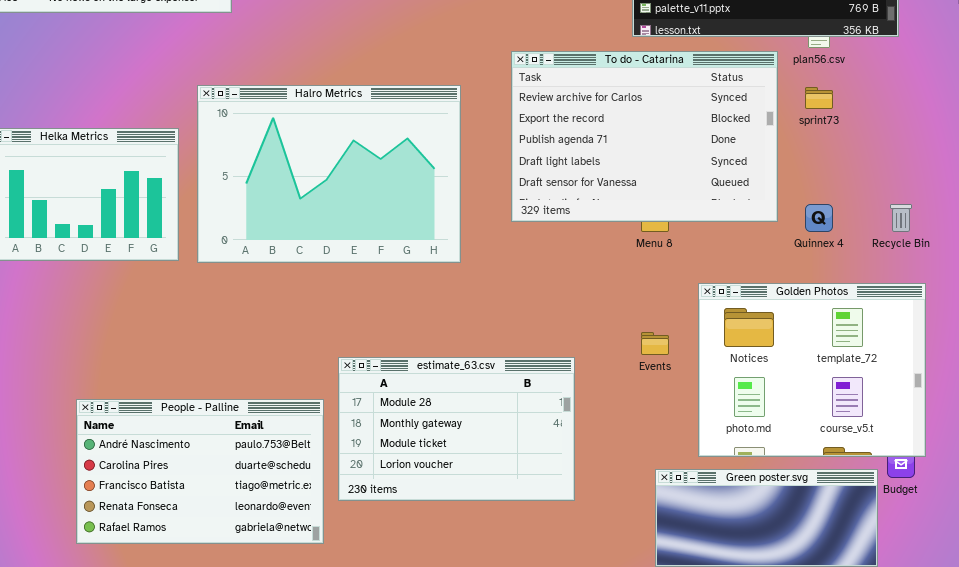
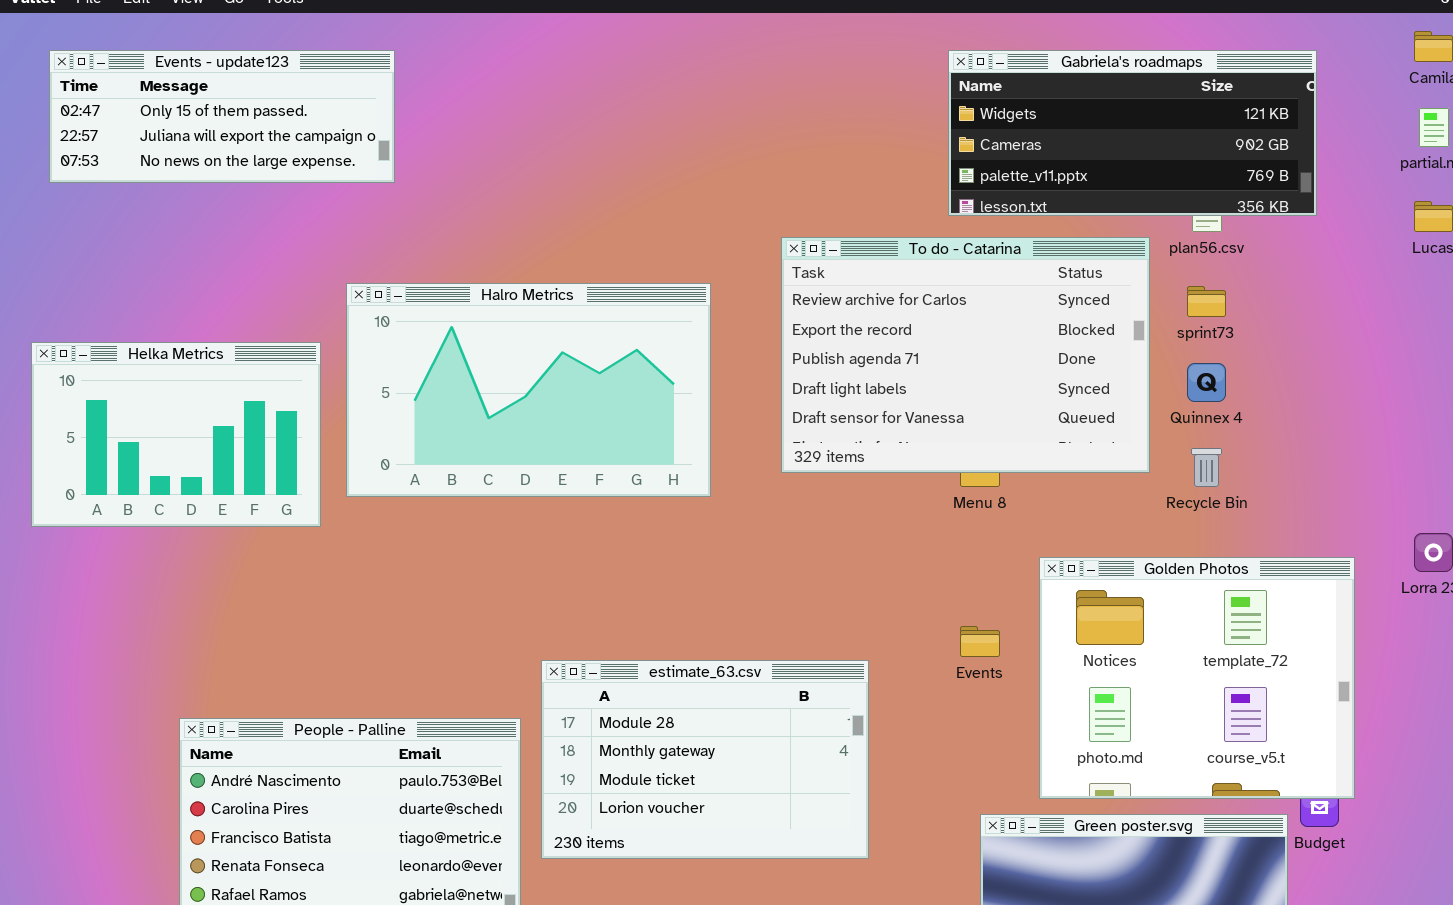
Halro Metrics: [197,85,461,263] -> [346,283,711,497], resized
Quinnex 4: [805,204,833,232] -> [1187,363,1226,402], moved
Recycle Bin: [890,204,912,232] -> [1191,448,1222,487], moved

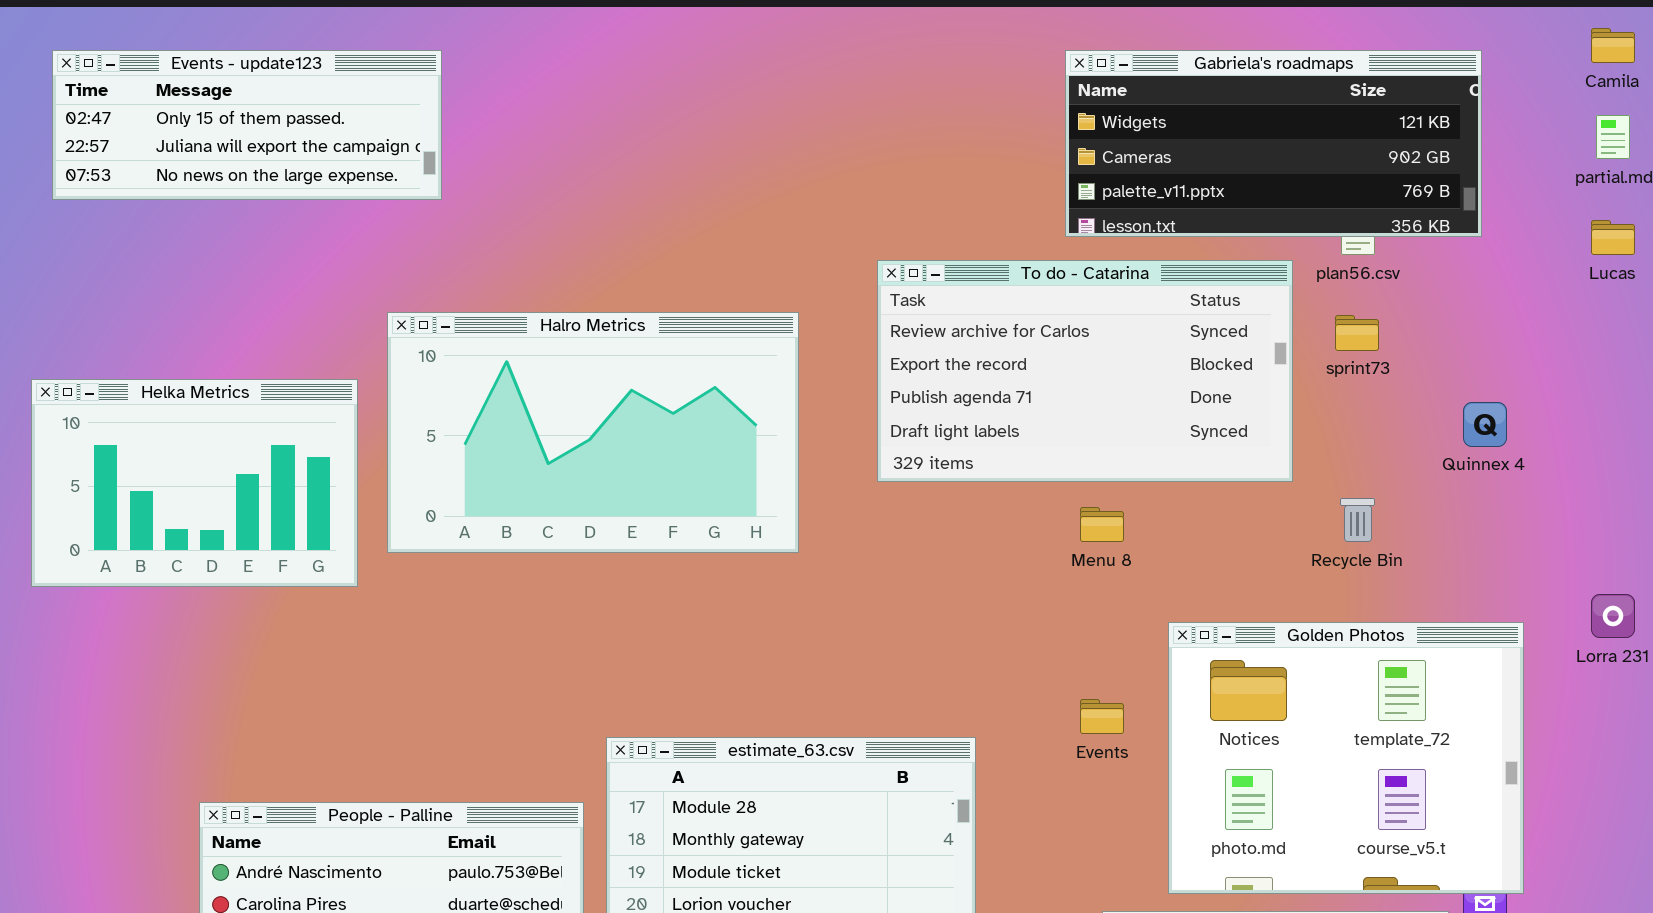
To do - Catarina: [781,237,1150,473] -> [877,260,1293,482], resized
Quinnex 4: [1187,363,1226,402] -> [1463,402,1507,447], moved

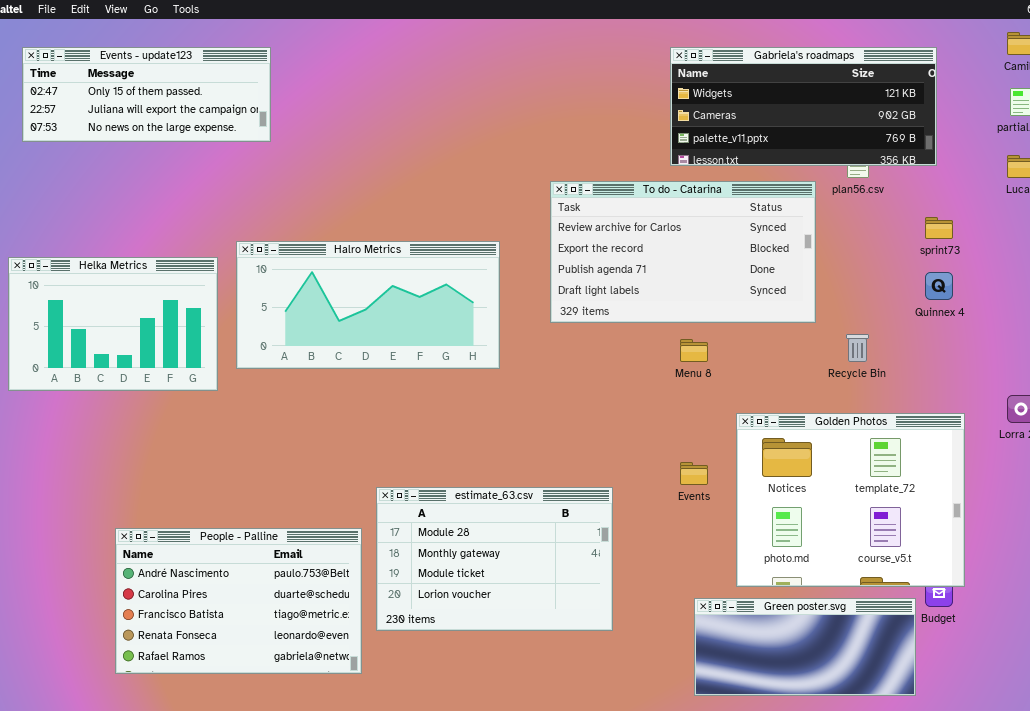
Halro Metrics: [387,312,799,553] -> [236,241,500,369], resized
sprint73: [1335,315,1379,351] -> [925,217,953,239], moved

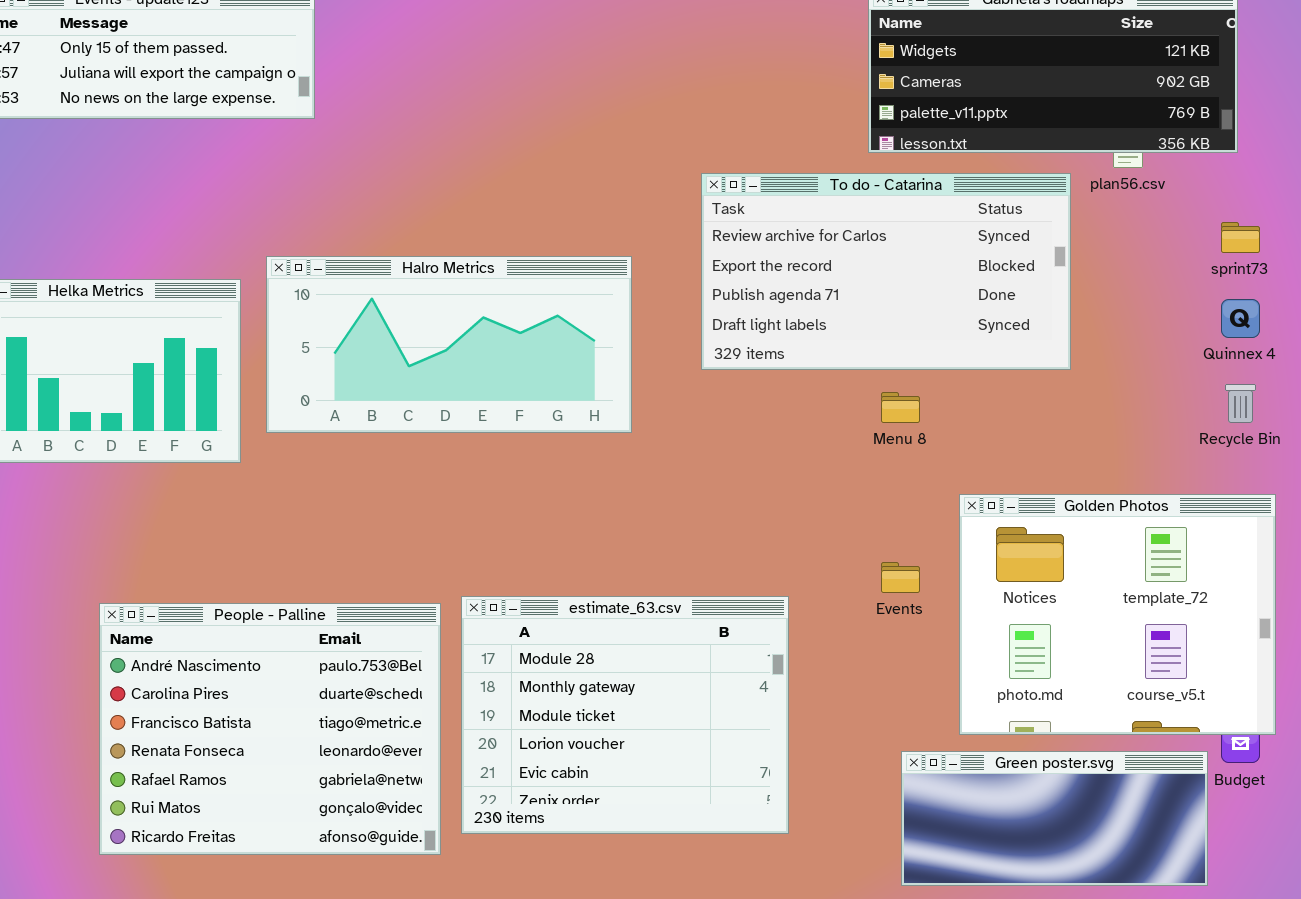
Recycle Bin: [846,334,869,362] -> [1225,384,1256,423], moved
estimate_63.csv: [376,487,613,631] -> [461,596,789,834], resized
People - Palline: [115,528,362,674] -> [99,603,441,855], resized

